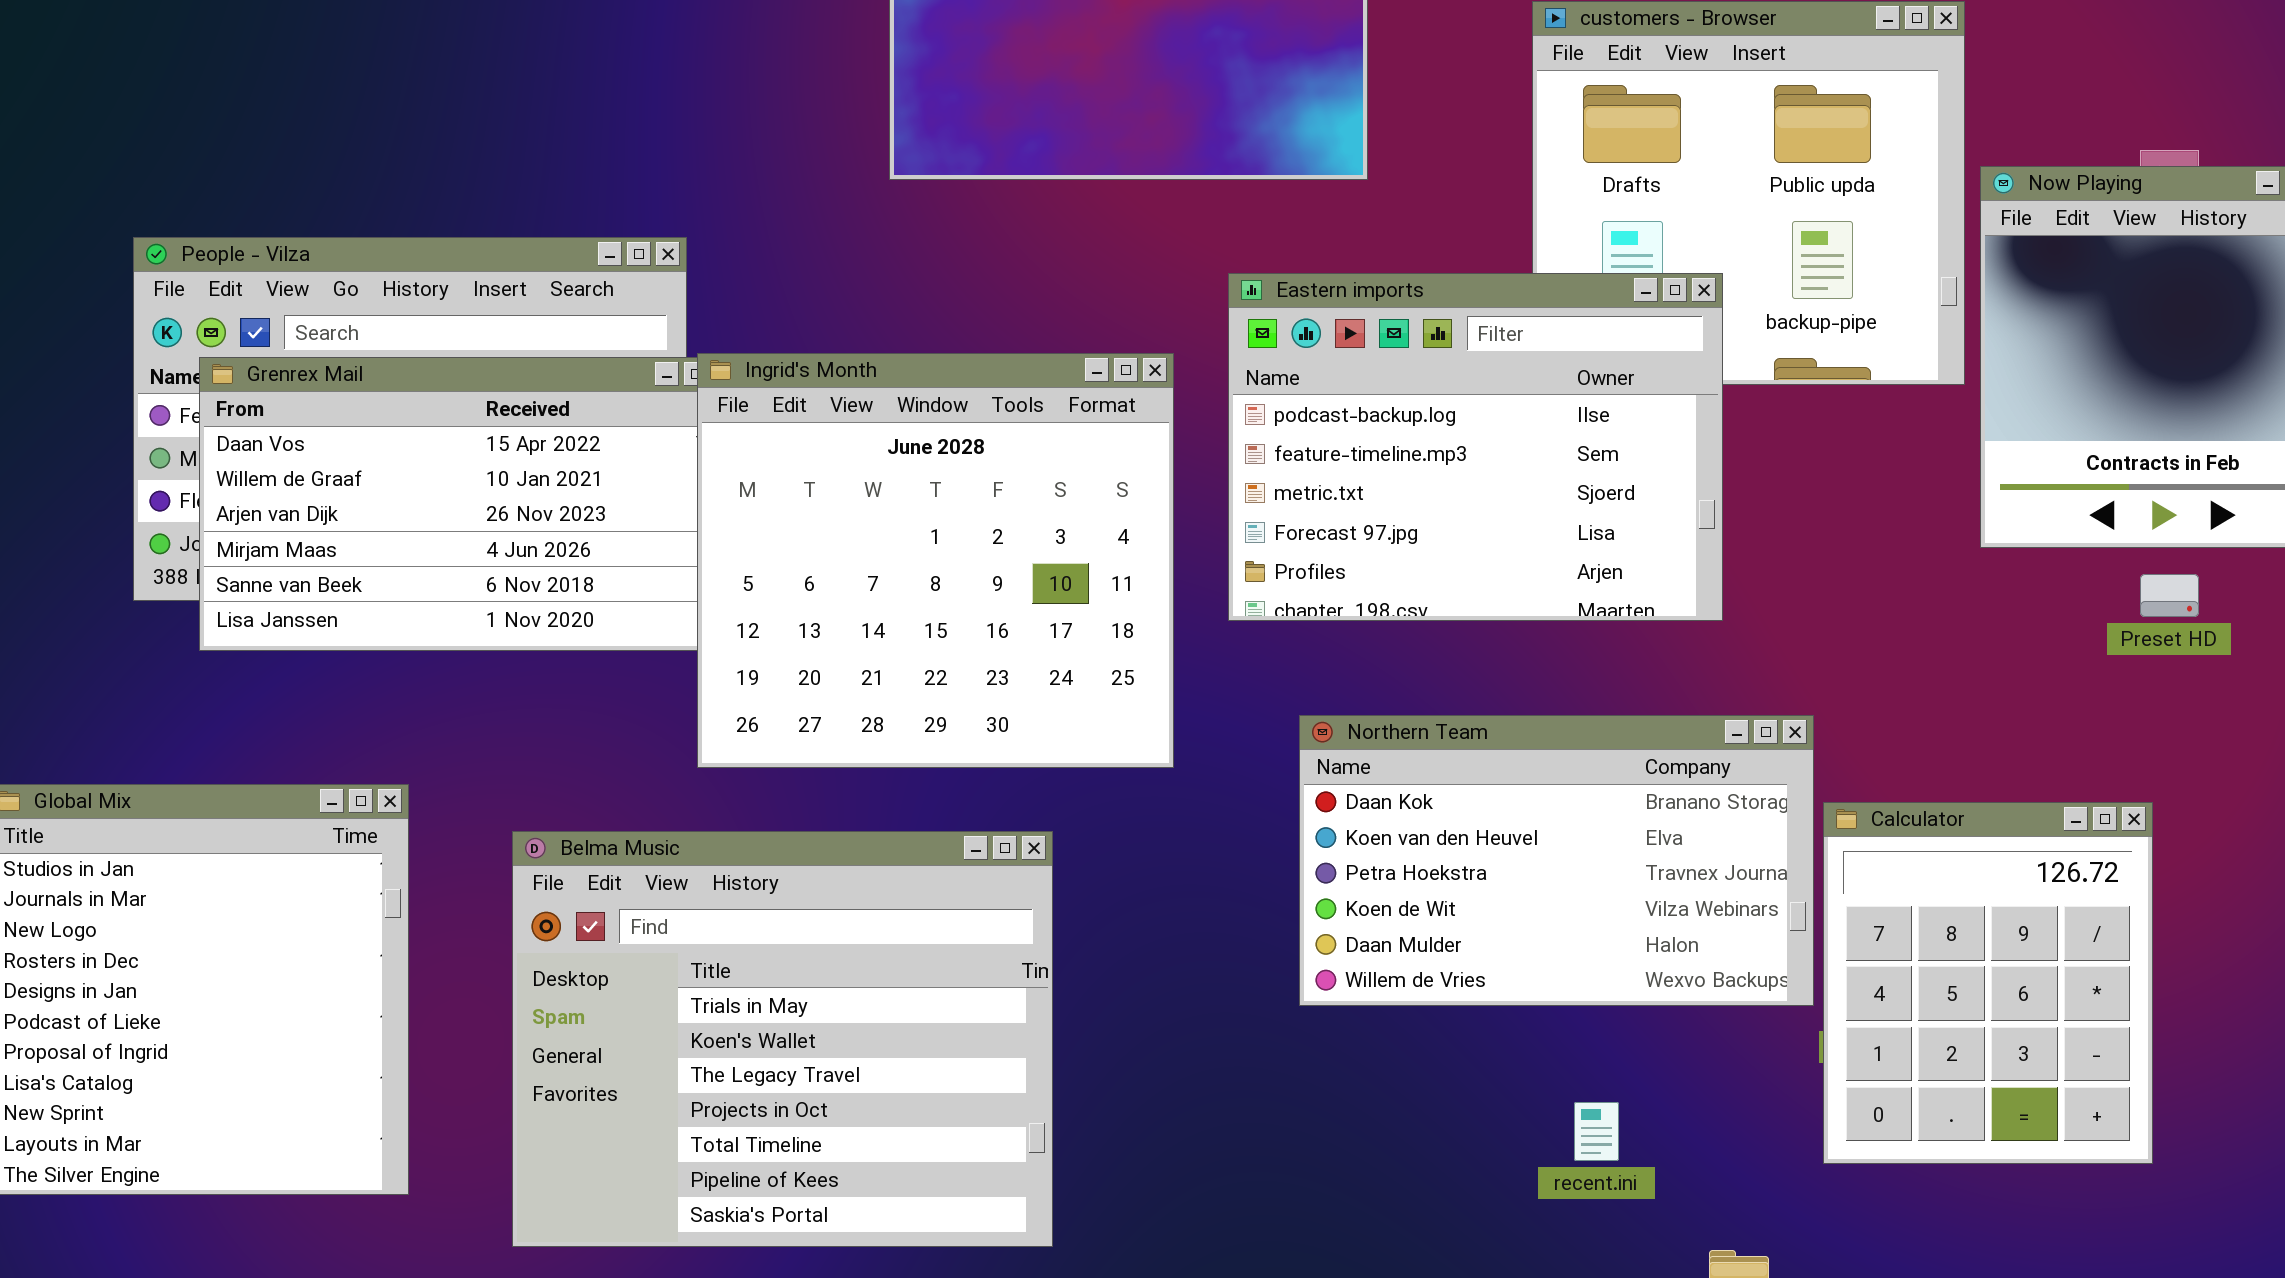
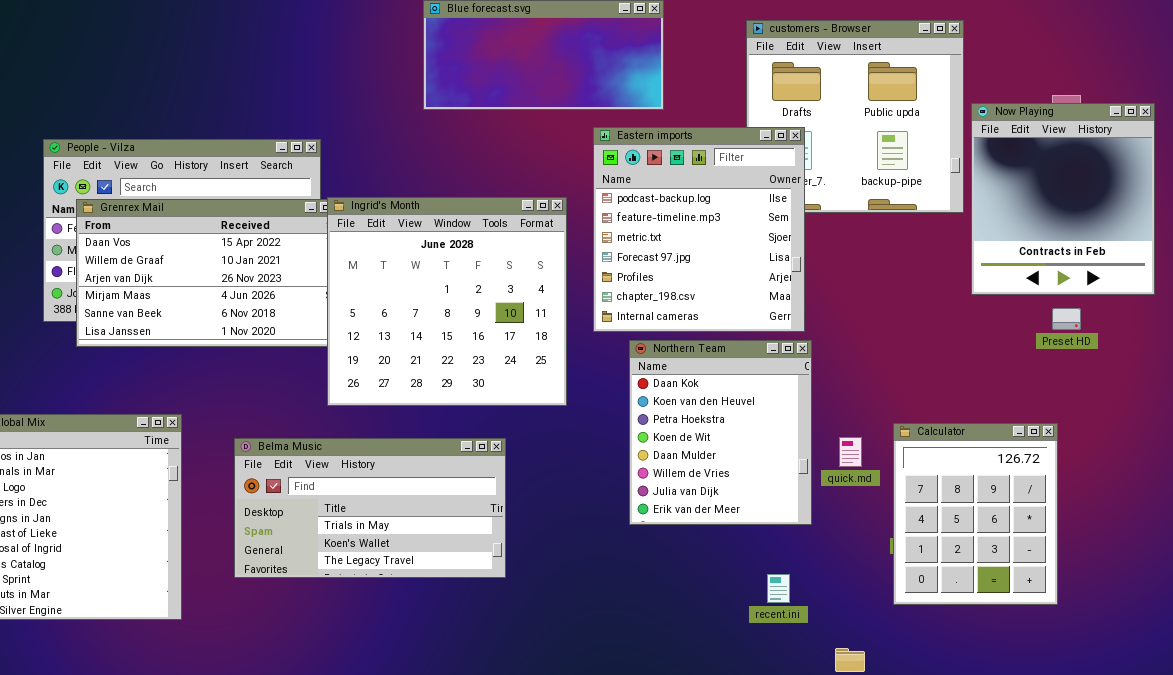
Eastern imports: [1228,273,1723,621] -> [593,127,805,332], resized
Northern Team: [1299,715,1814,1006] -> [629,340,812,525], resized
Belma Music: [512,831,1053,1247] -> [234,438,506,578], resized

